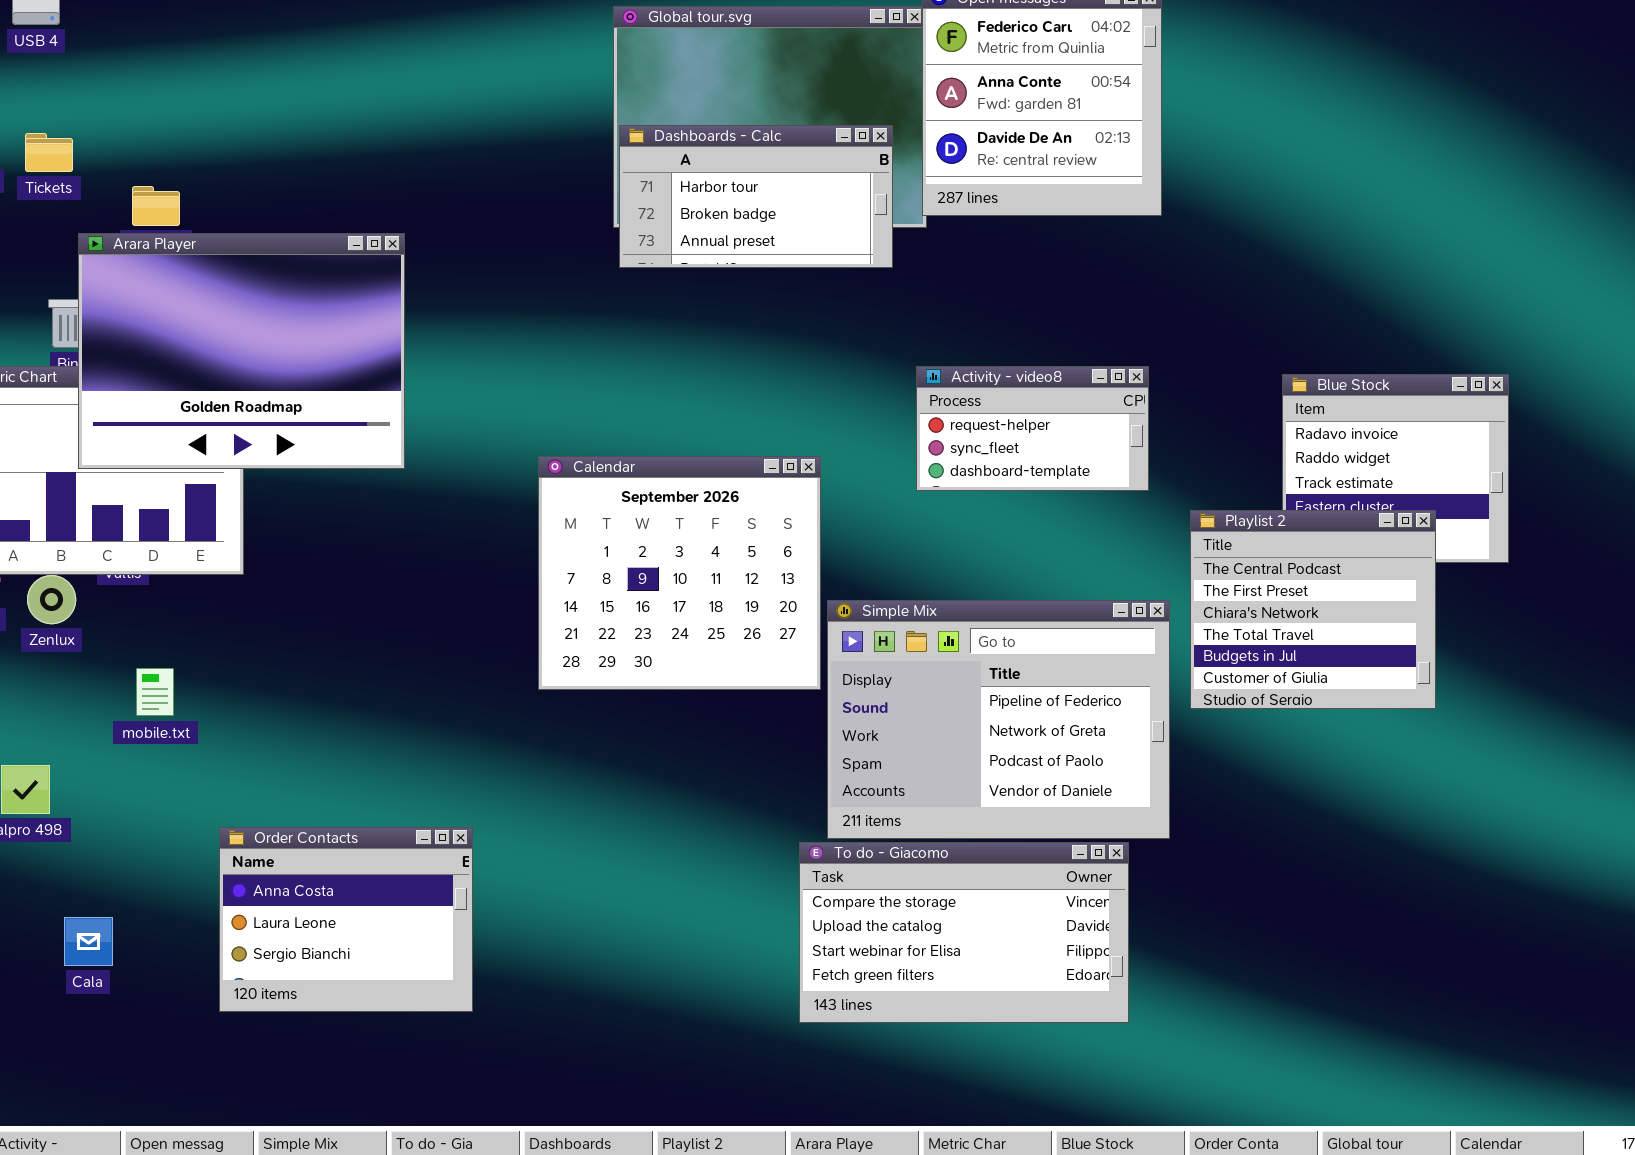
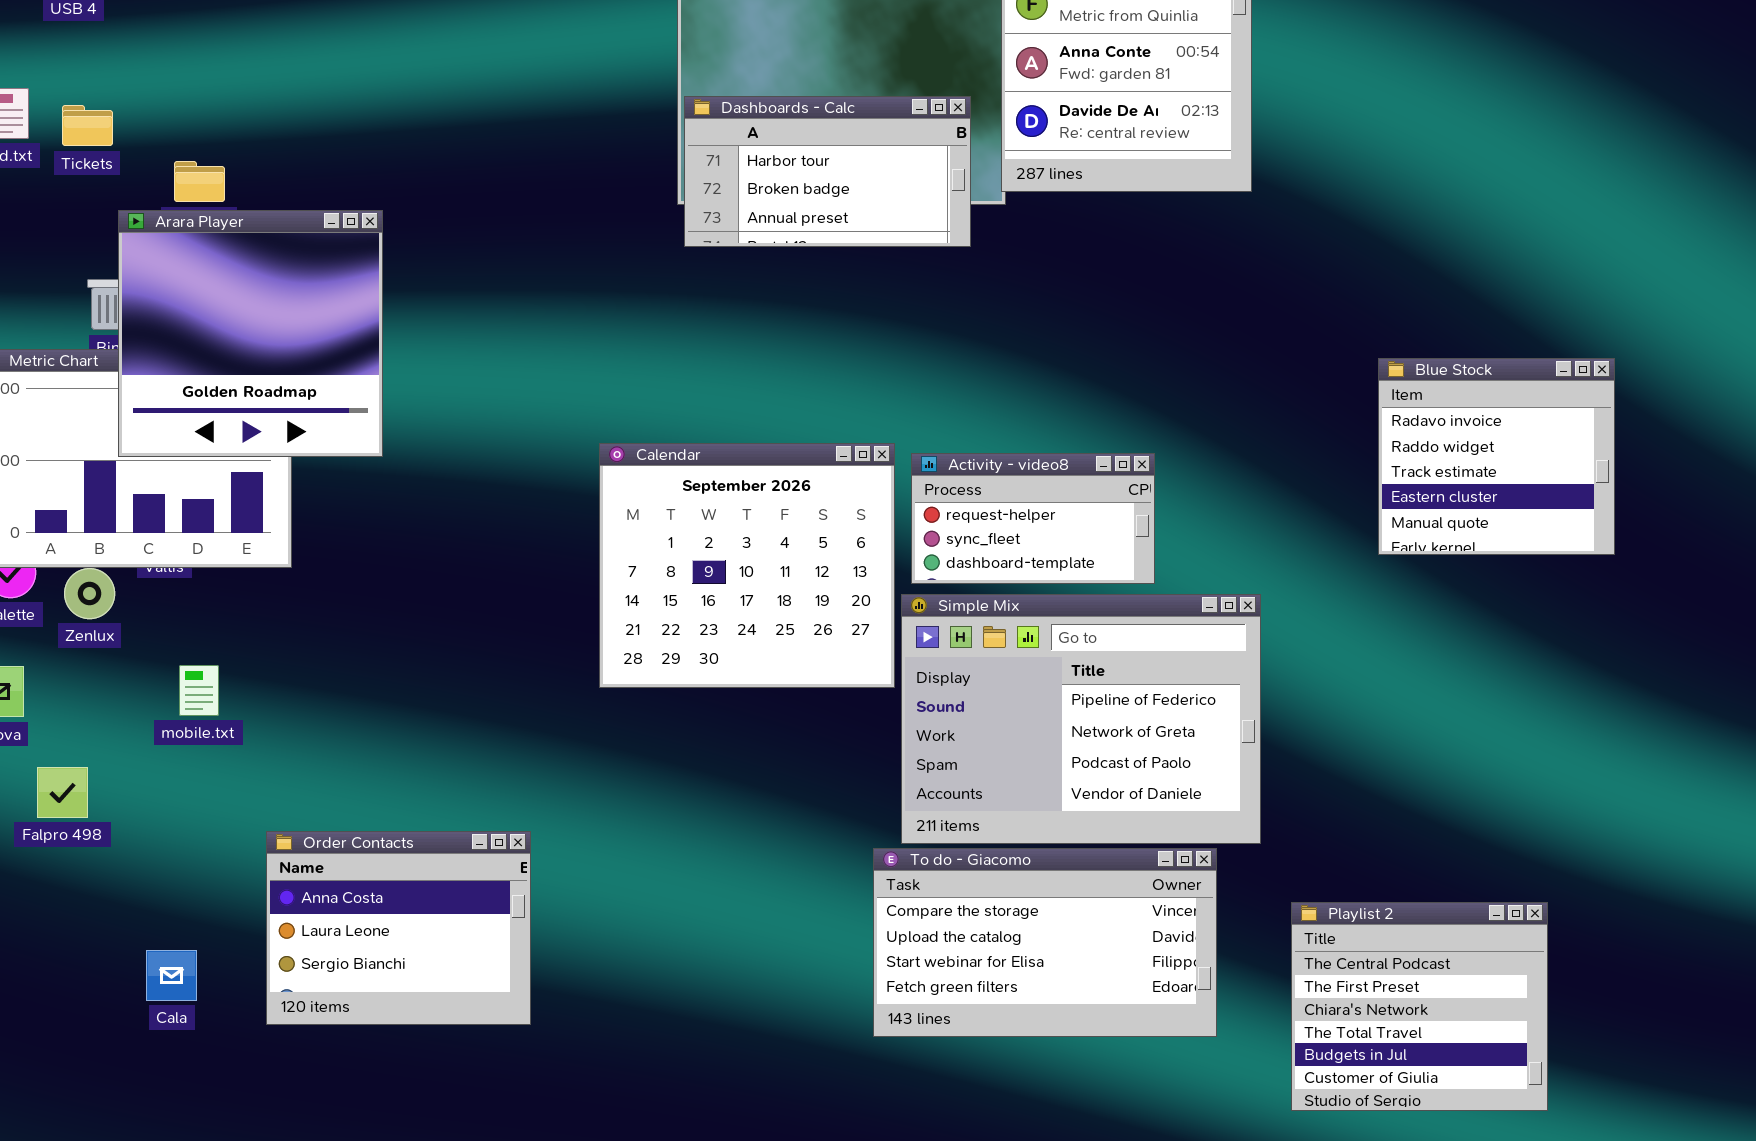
Arara Player: [78,233,405,469] -> [118,210,383,457], resized
Activity - video8: [916,366,1149,491] -> [911,453,1155,584], moved
Playlist 2: [1190,510,1436,709] -> [1291,902,1548,1111], moved
Cala: [64,917,113,966] -> [146,950,197,1001], moved

